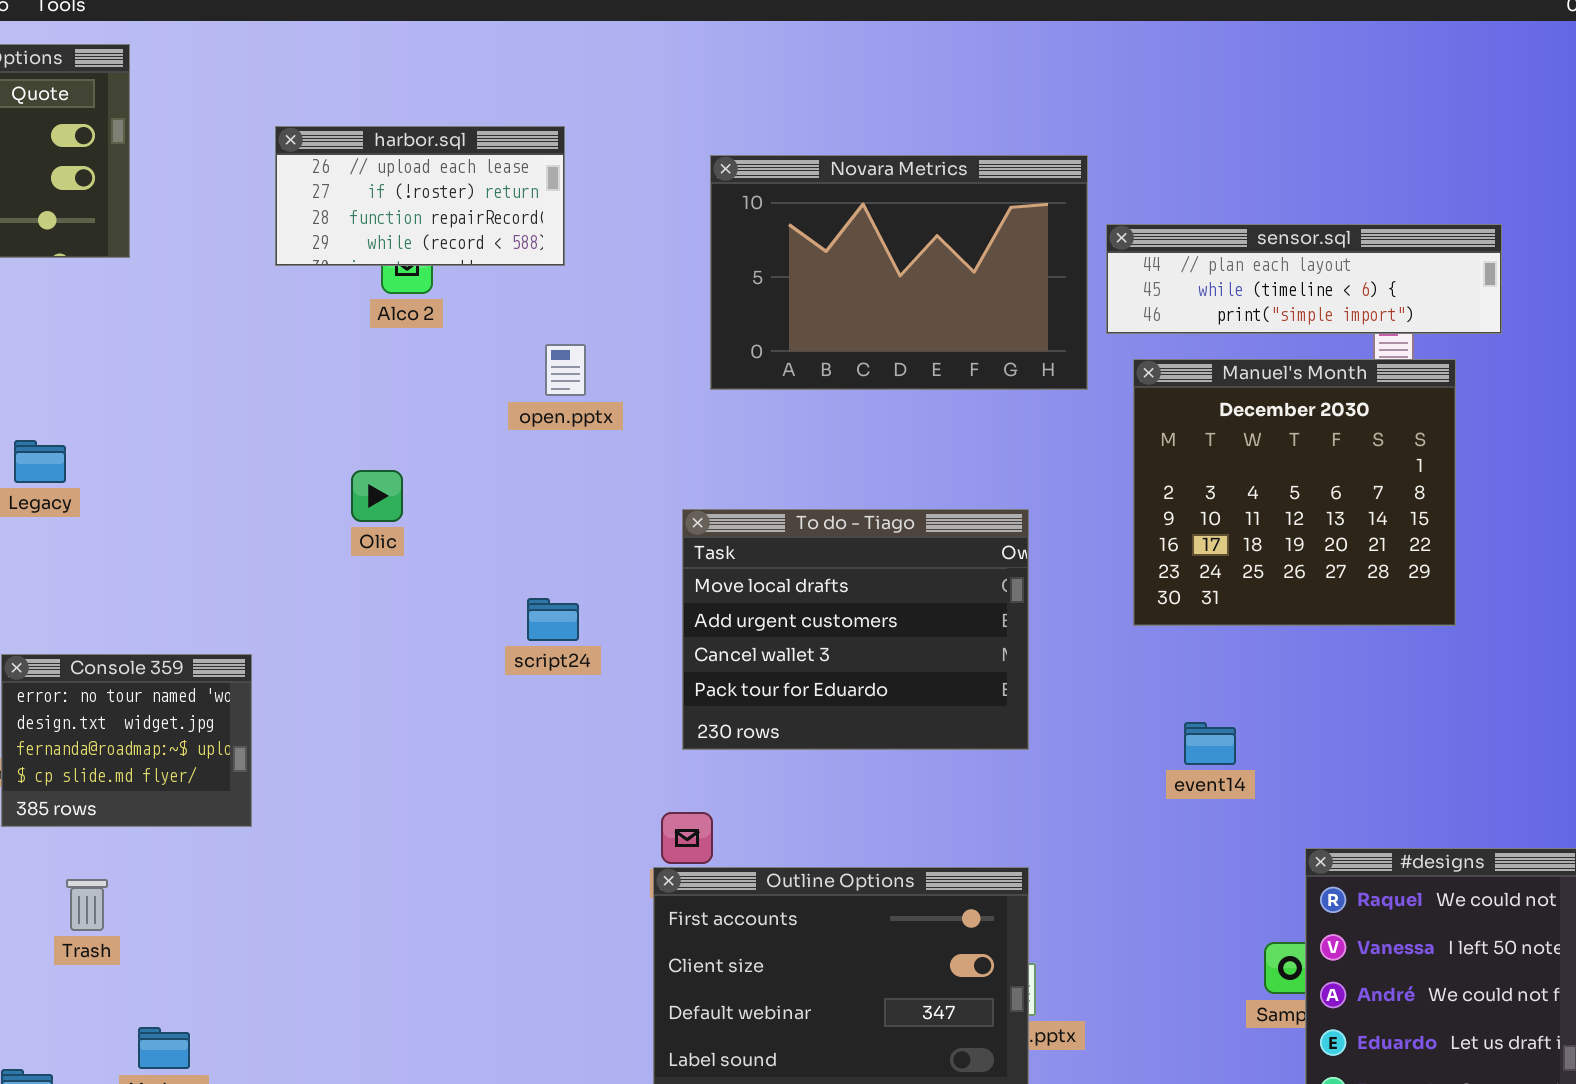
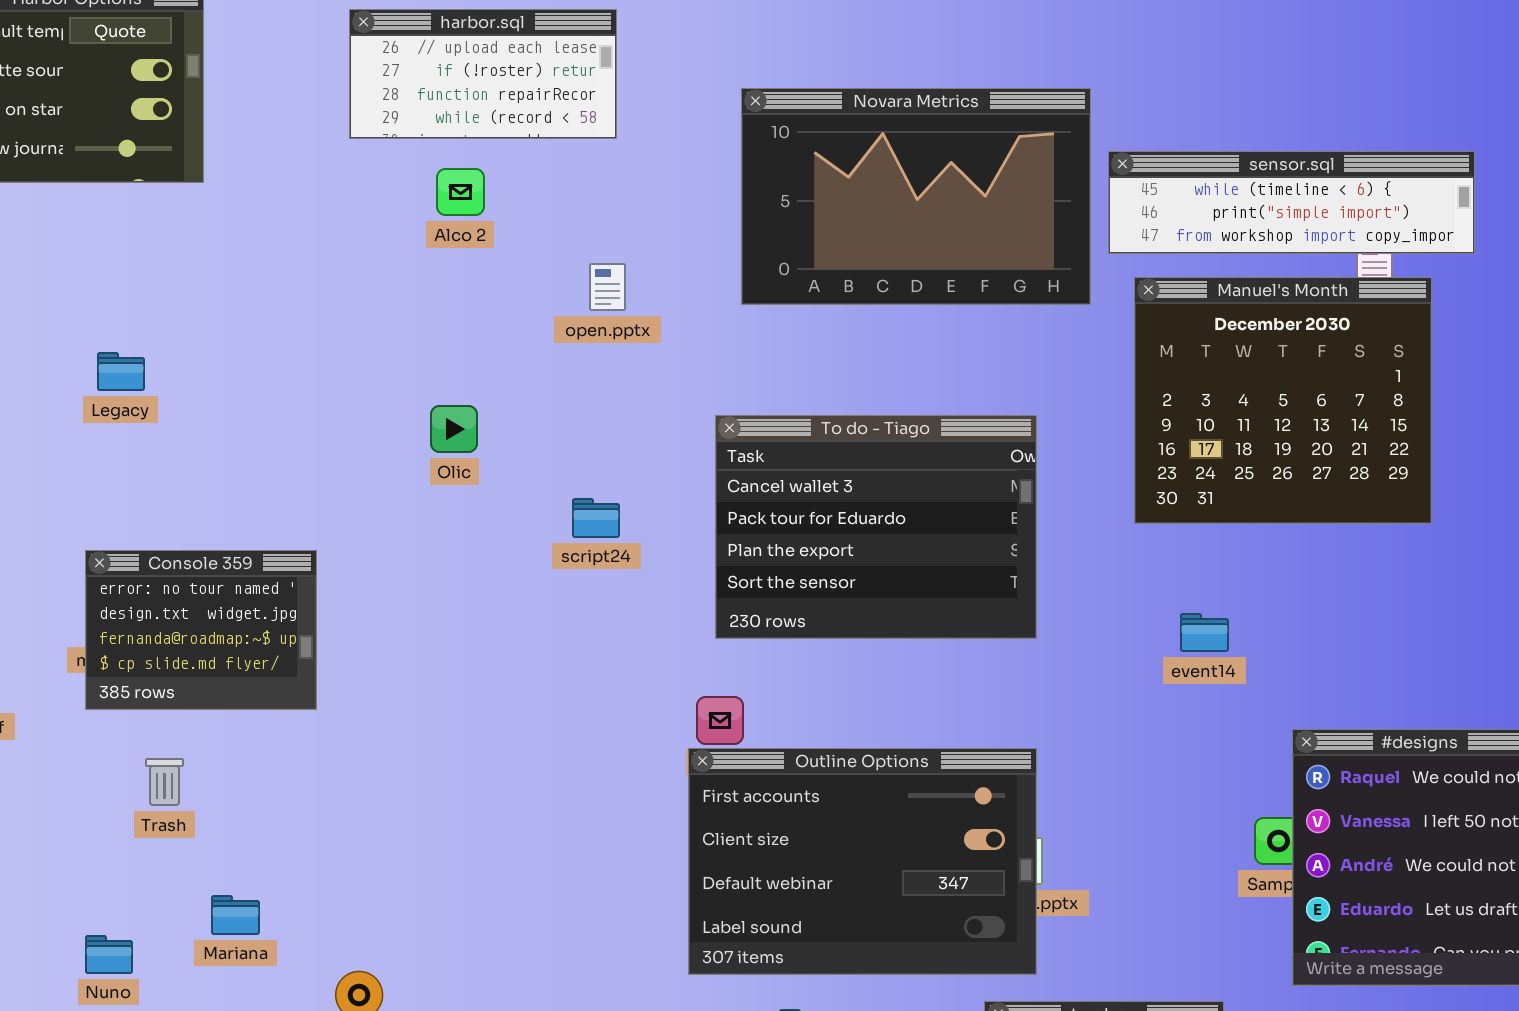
harbor.sql: [275,126,565,266] -> [349,9,617,139], moved
sensor.sql: [1106,224,1502,334] -> [1108,151,1475,254], scrolled down 1 row
Olic: [351,470,403,522] -> [430,405,478,453], moved
To do - Tiago: [682,509,1029,750] -> [715,415,1037,639], scrolled down 2 rows

